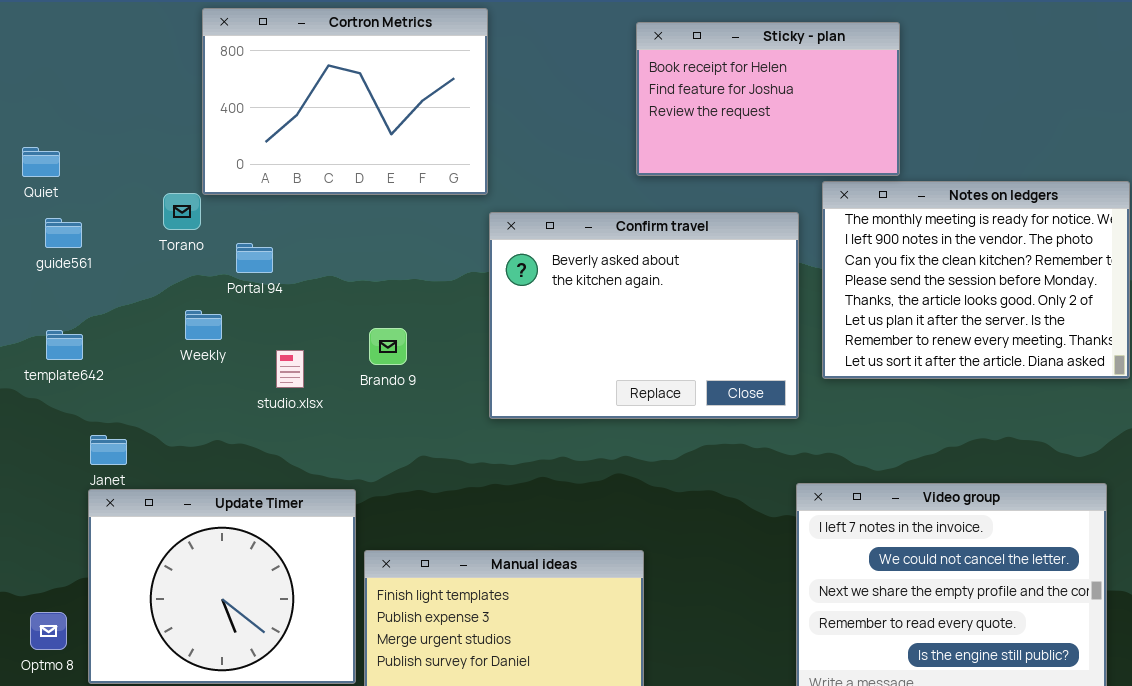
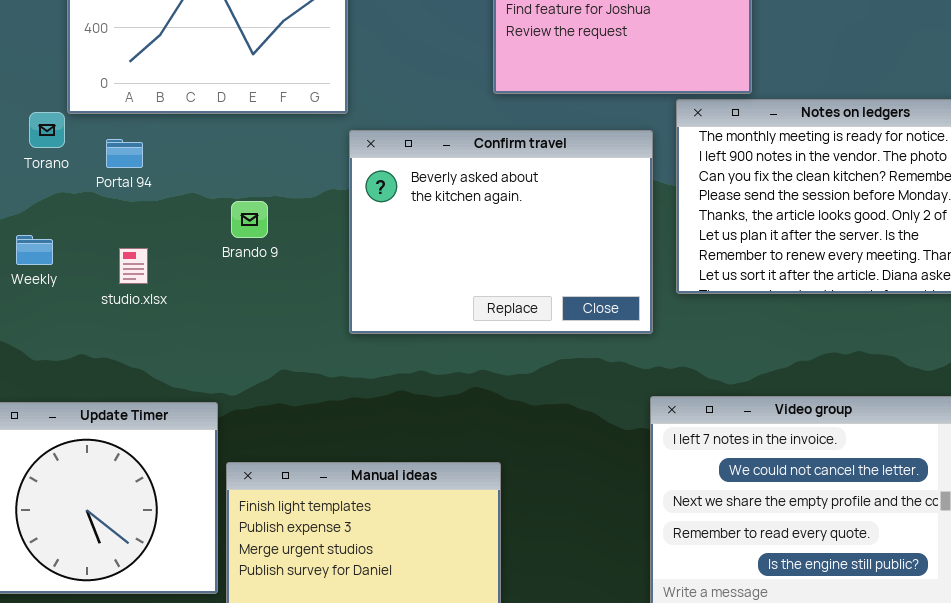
Portal 94: [236,243,273,273] -> [106,139,143,168], moved
Weekly: [185,310,222,340] -> [16,235,53,265], moved
Brando 9: [369,328,407,365] -> [231,201,268,238], moved
studio.xlsx: [276,350,304,388] -> [119,248,148,284], moved

